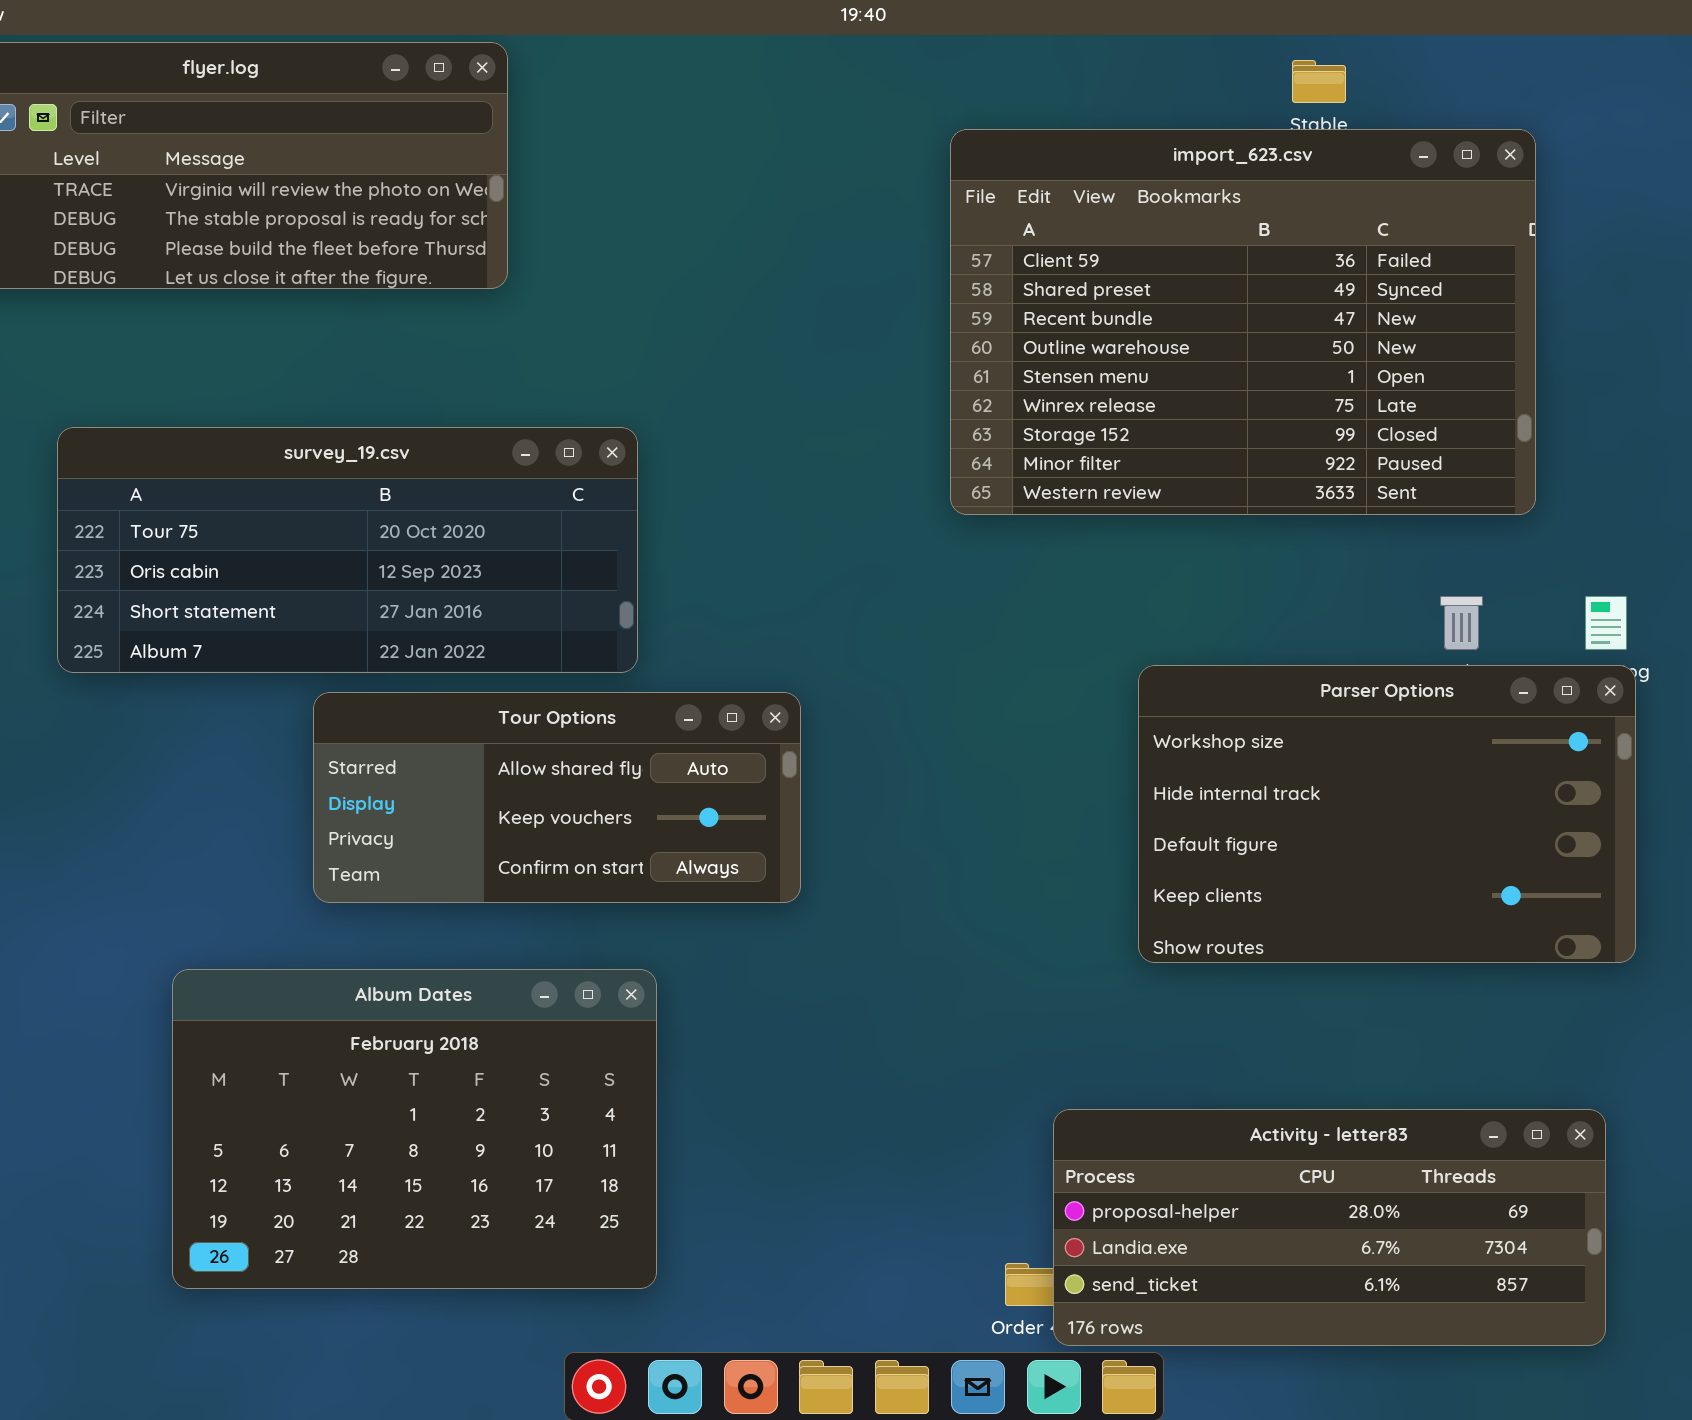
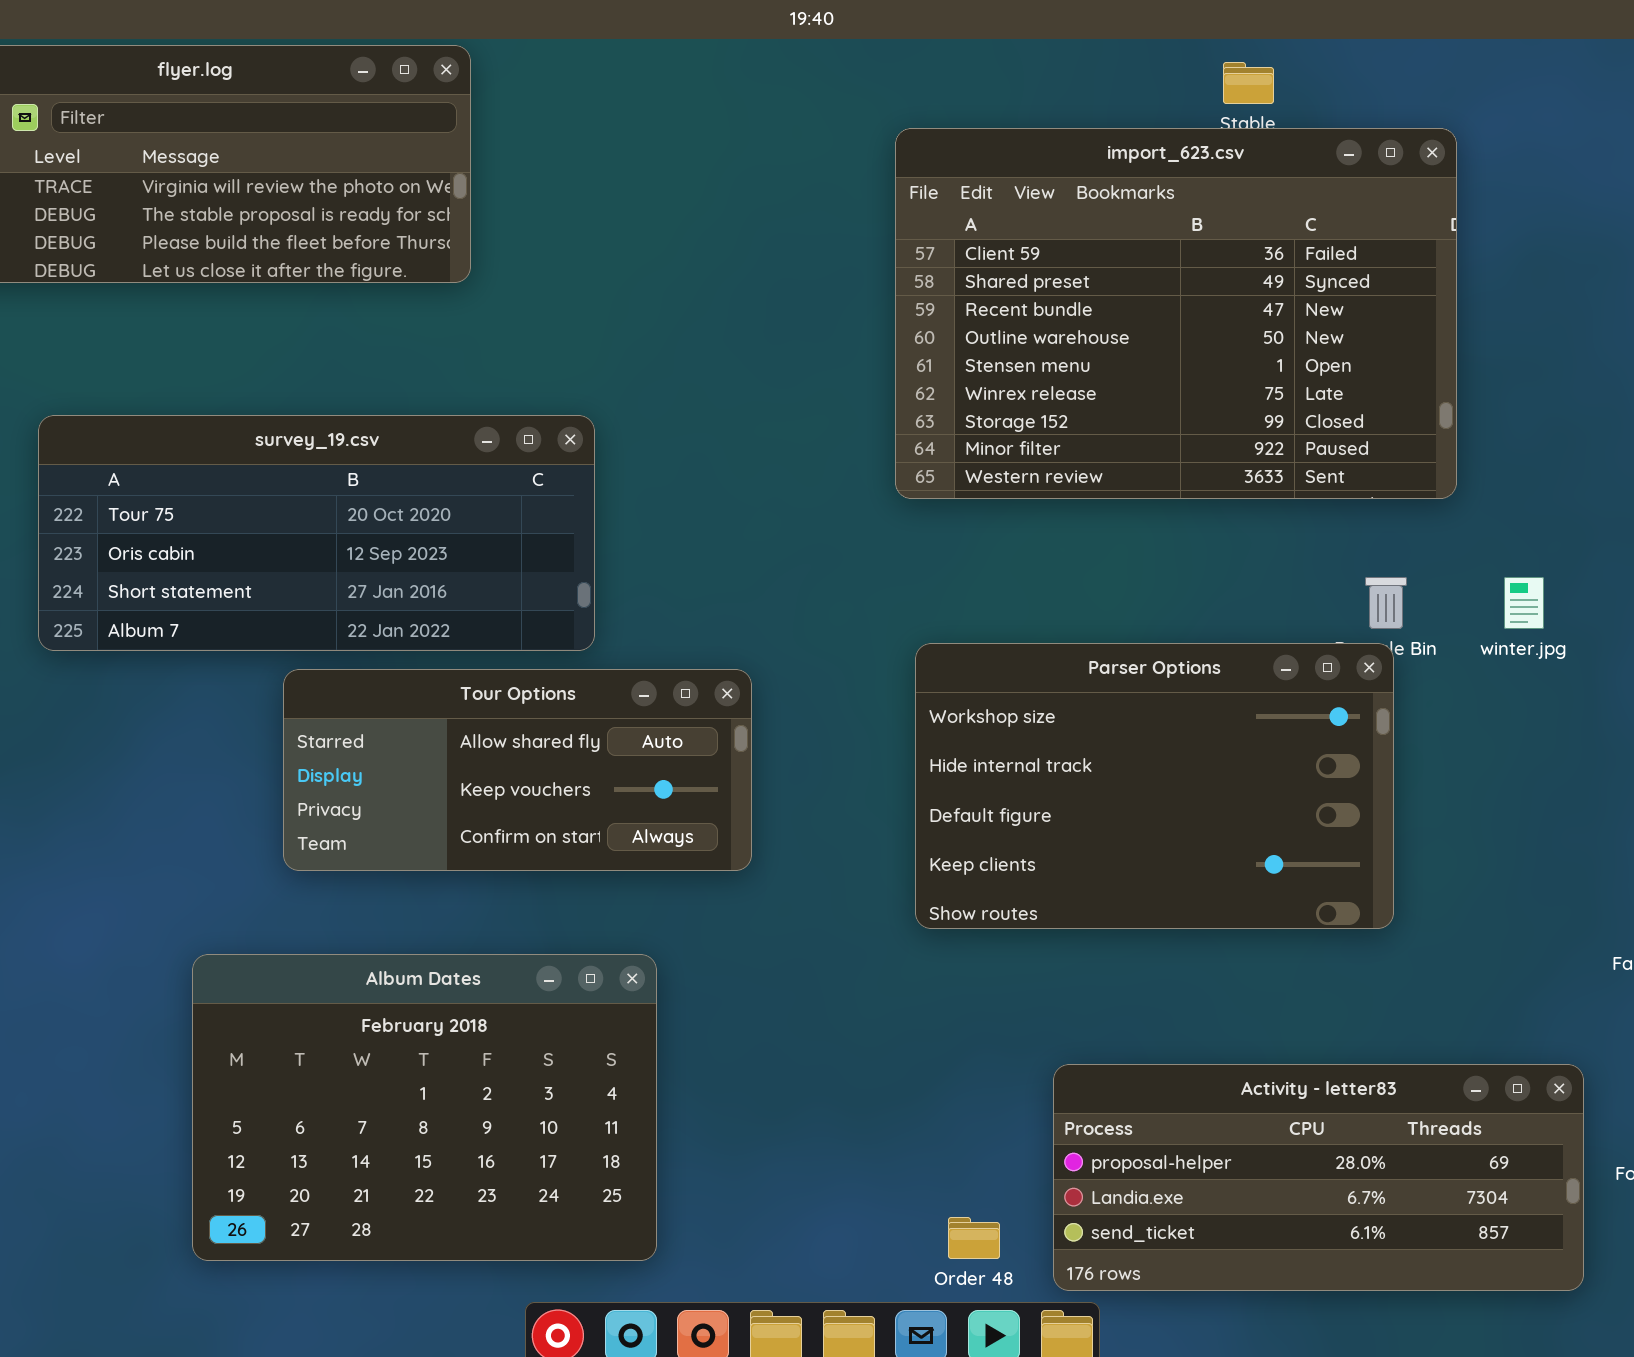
Parser Options: [1138,665,1636,963] -> [915,643,1394,929], moved
Album Dates: [172,969,657,1289] -> [192,954,657,1261], moved
Activity - letter83: [1053,1109,1606,1346] -> [1053,1064,1584,1291], moved

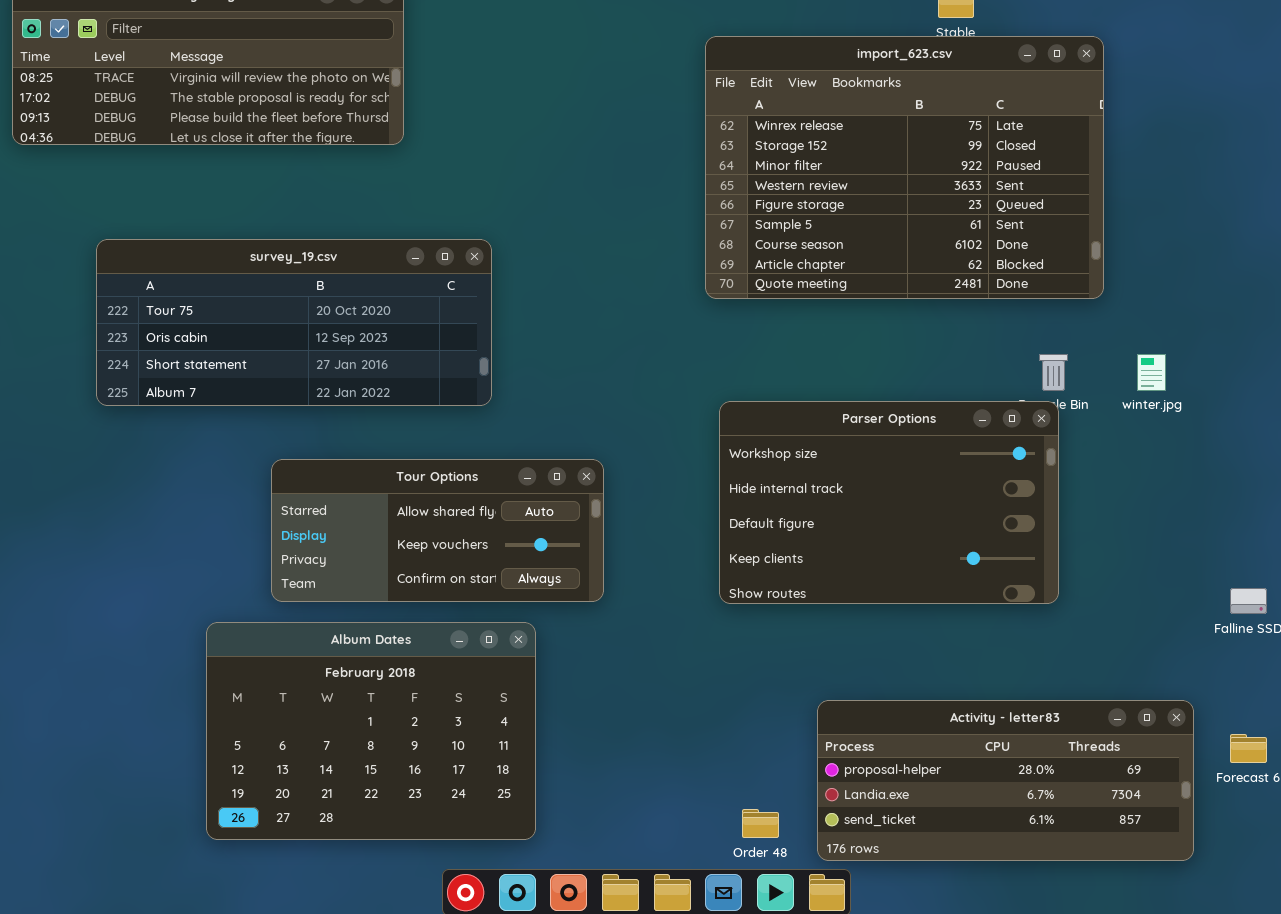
import_623.csv: [895,128,1457,499] -> [705,36,1104,299], scrolled down 5 rows
Tour Options: [283,669,752,871] -> [271,459,604,602], moved

